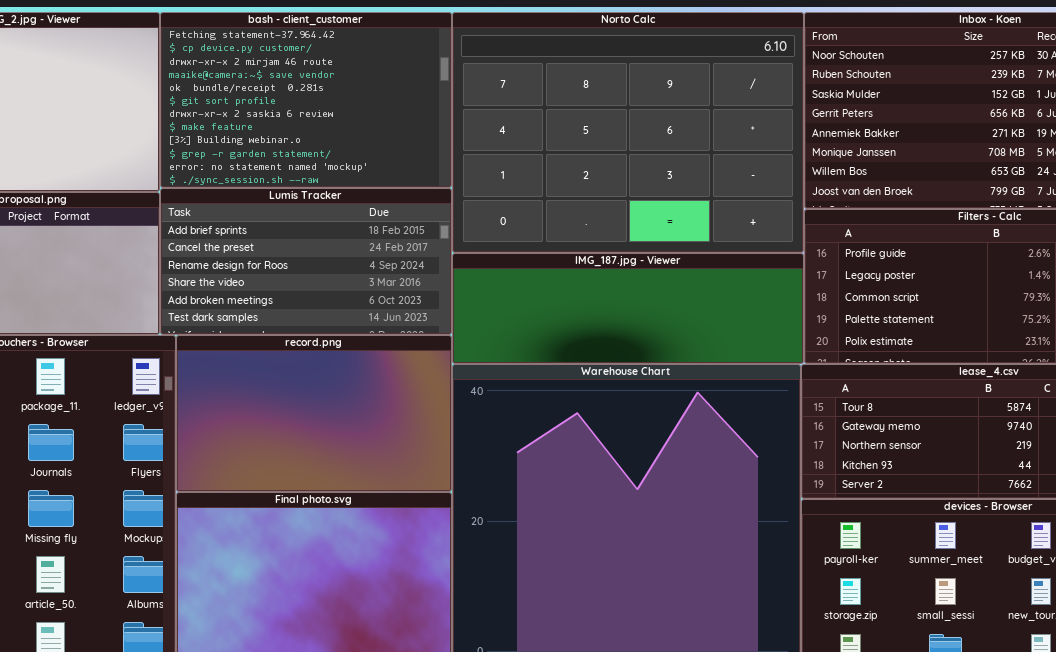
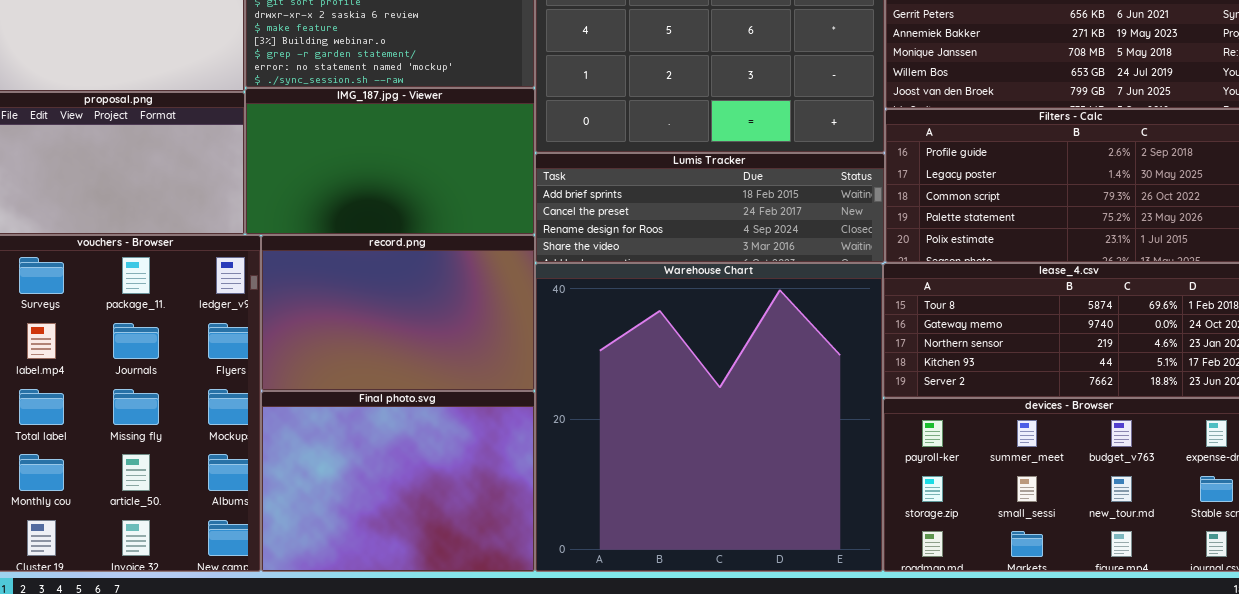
Lumis Tracker: [160,188,452,335] -> [535,153,885,263], moved, resized
IMG_187.jpg - Viewer: [452,253,804,364] -> [245,88,535,235], moved, resized

